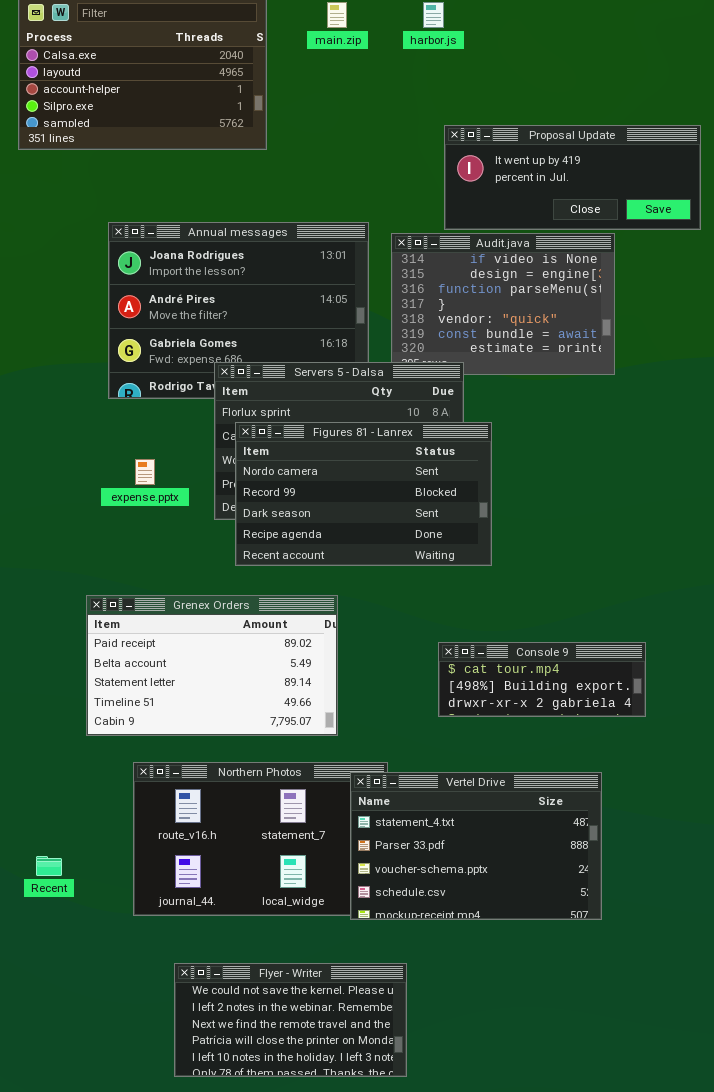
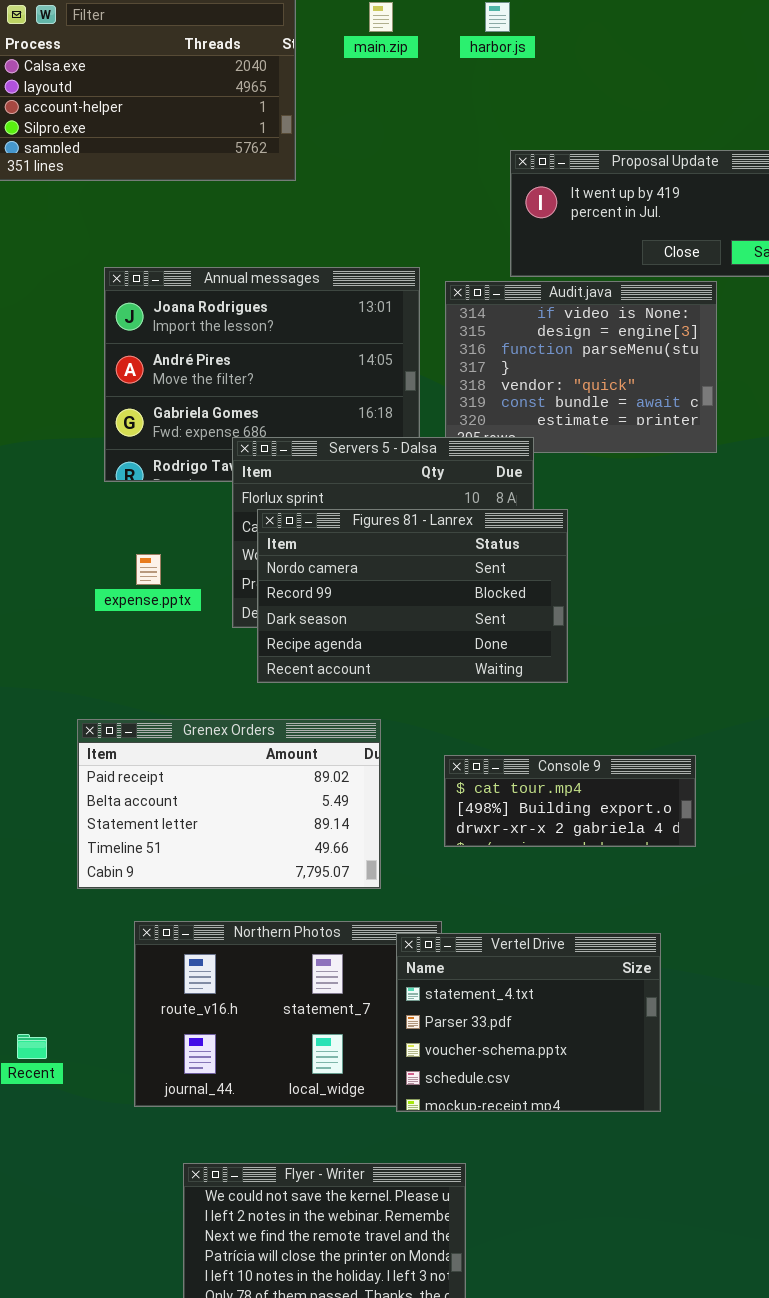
Console 9: [438,642,646,717] -> [444,755,696,847], moved
Vertel Drive: [350,772,602,920] -> [396,933,661,1112], resized

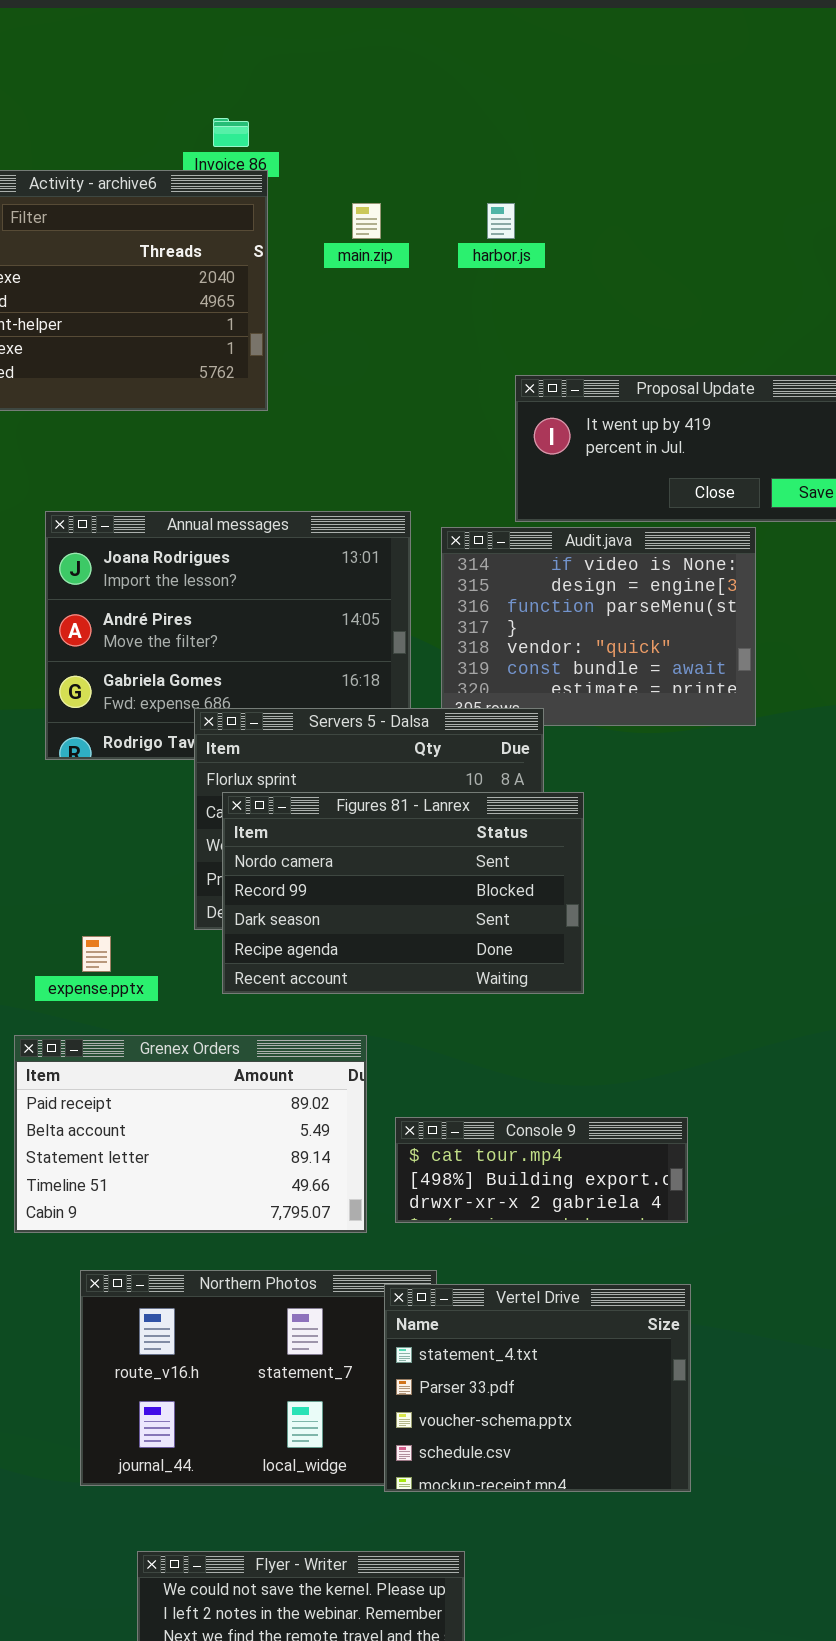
expense.pptx: [136,554,161,585] -> [82,936,111,972], moved
Console 9: [444,755,696,847] -> [395,1117,688,1223], moved

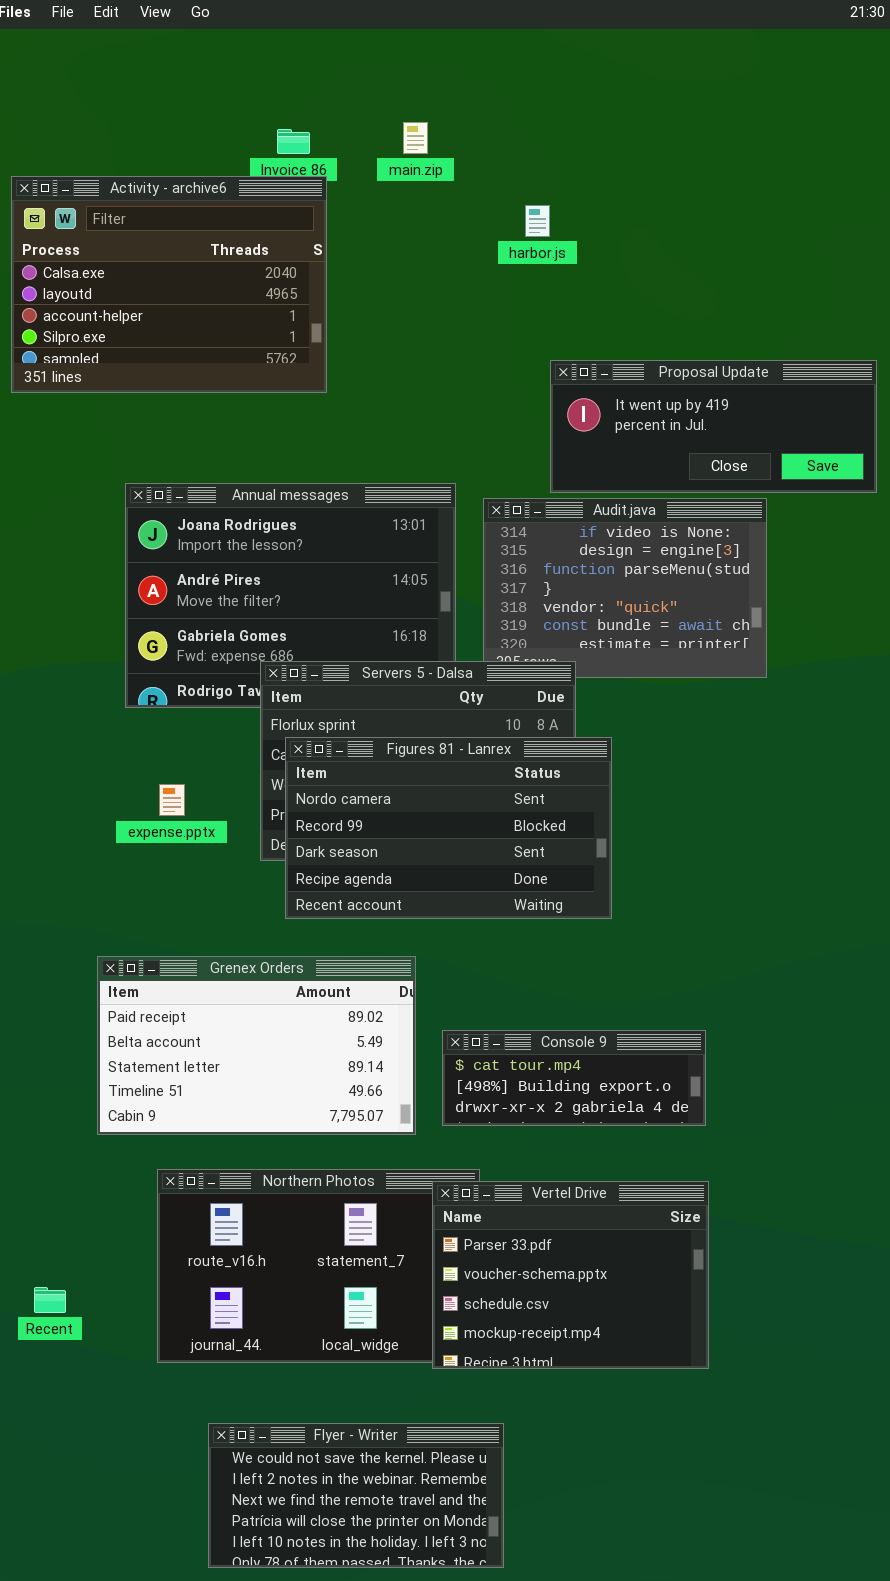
main.zip: [352,203,381,239] -> [403,122,428,154], moved
expense.pptx: [82,936,111,972] -> [159,784,185,816], moved
Vertel Drive: [384,1284,691,1492] -> [432,1181,709,1369], scrolled down 1 row

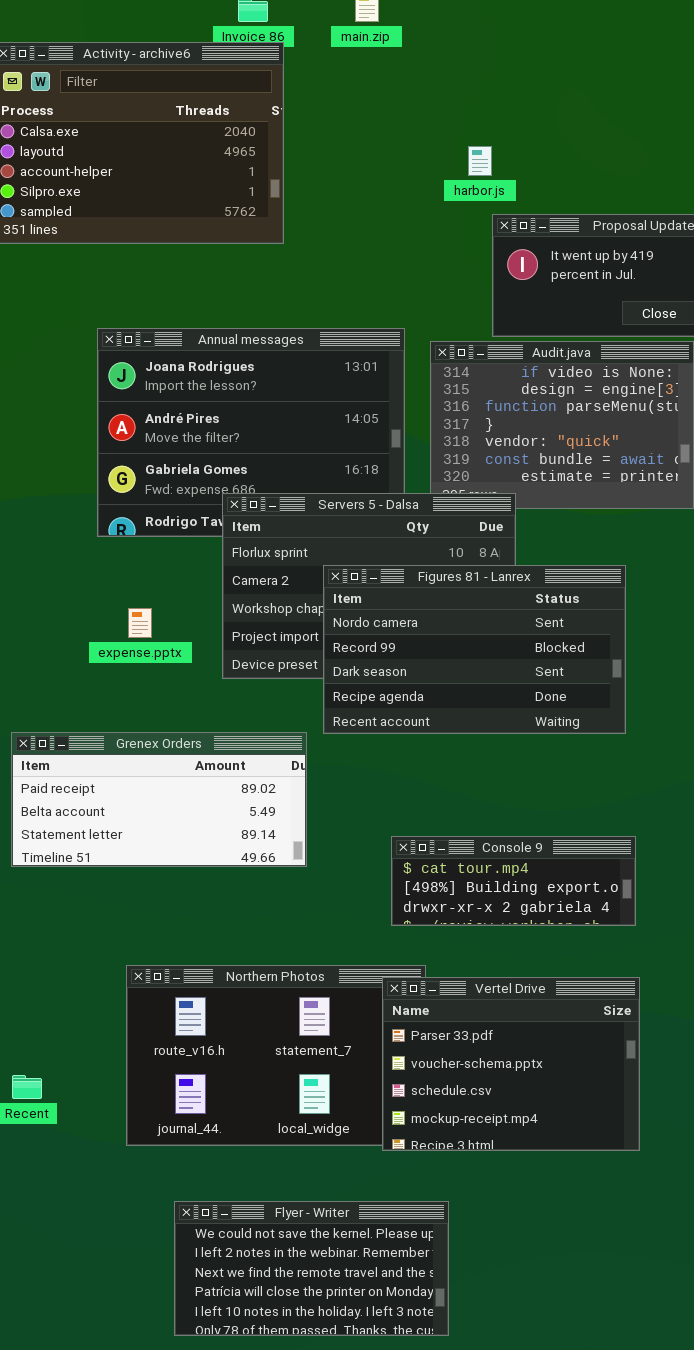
harbor.js: [525,205,550,237] -> [468,146,492,176], moved
Figures 81 - Lanrex: [285,737,612,919] -> [323,565,626,734], moved
Grenex Orders: [97,956,416,1135] -> [11,732,307,867], moved, resized

